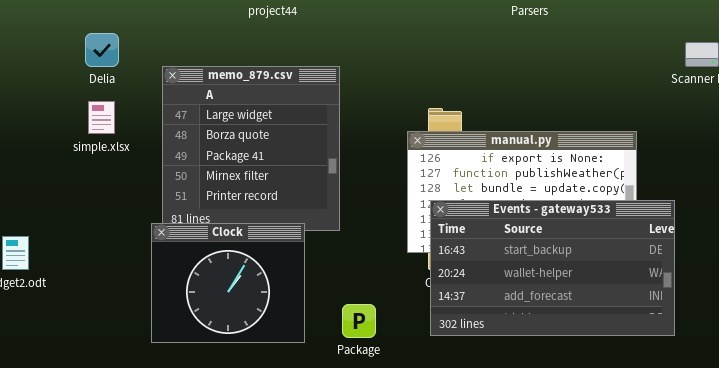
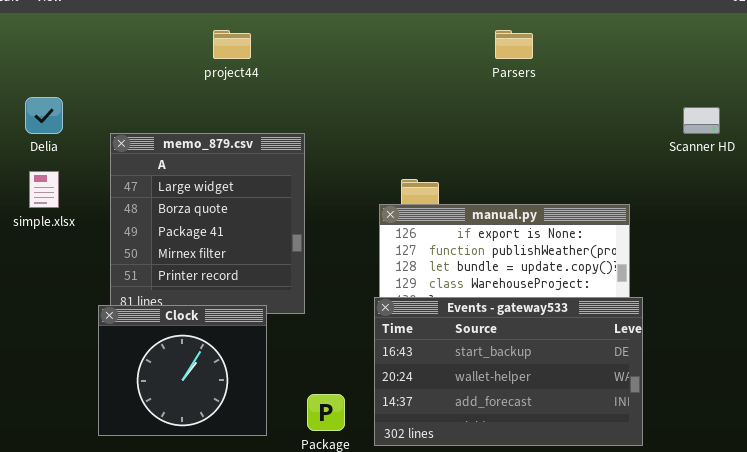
Events - gateway533: [430,200,675,336] -> [374,297,643,446], moved

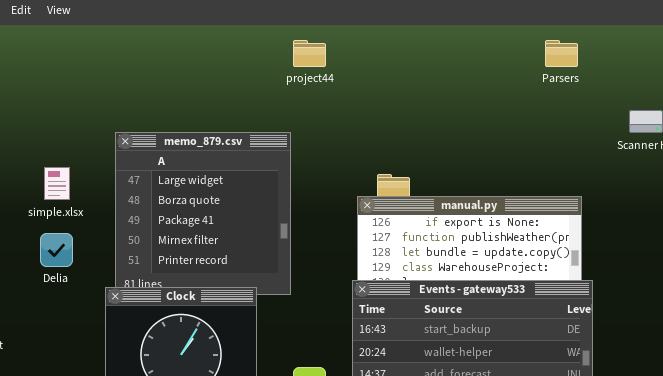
project44: [213,30,251,59] -> [293,40,326,67], moved
Parsers: [495,30,533,59] -> [545,40,578,67], moved
Delia: [25,97,63,134] -> [40,233,73,267], moved

